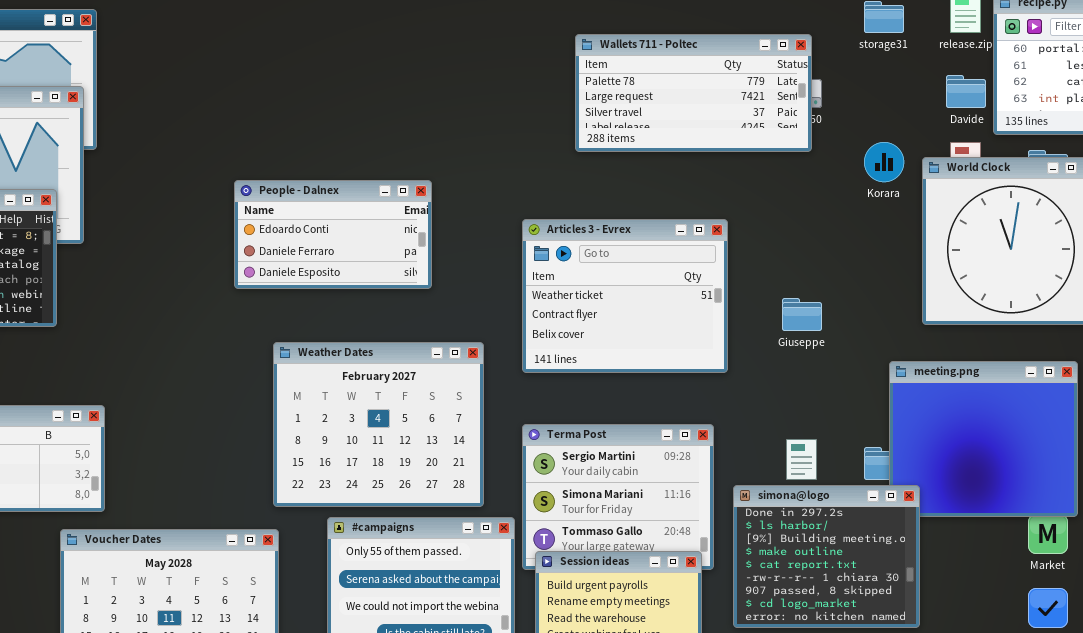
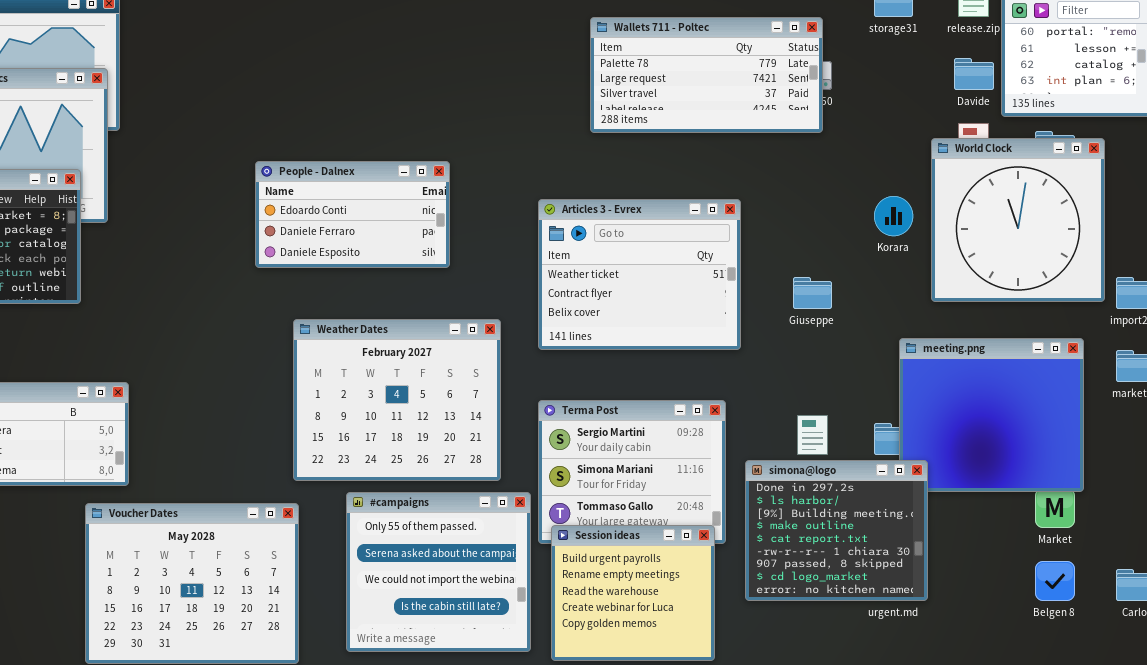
Korara: [864,142,904,182] -> [874,196,913,236], moved

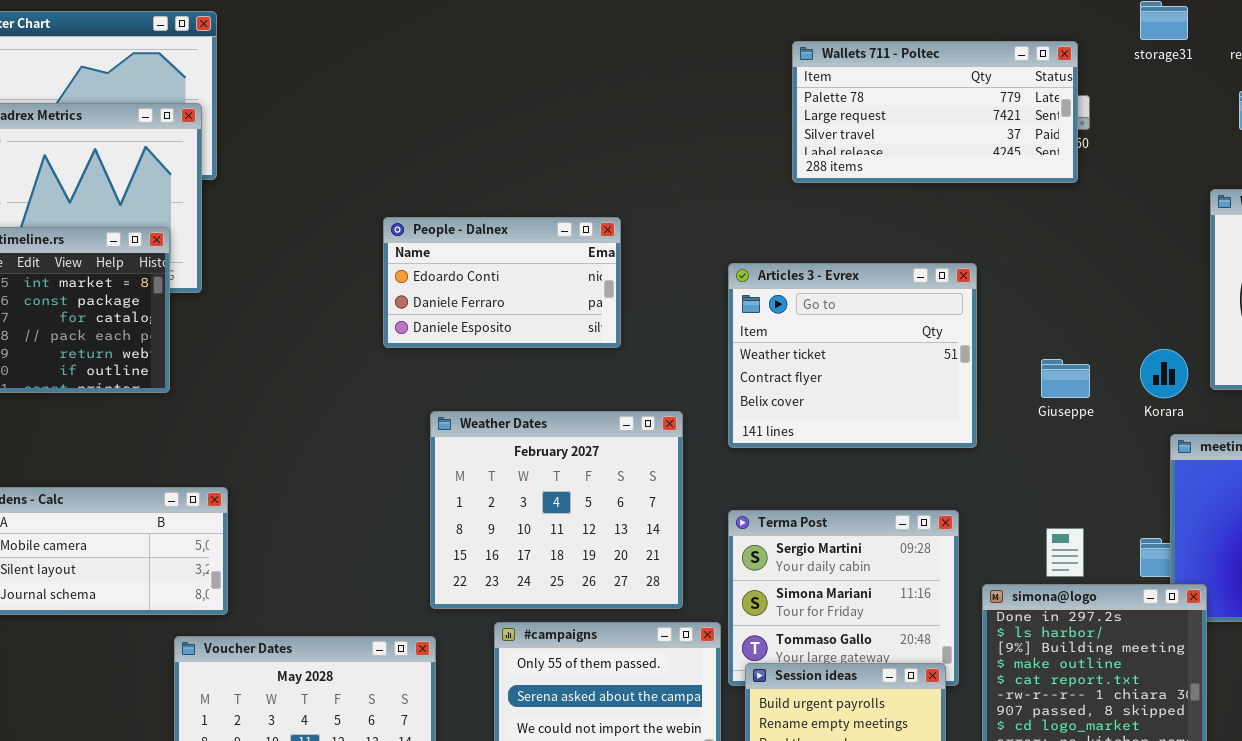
Korara: [874,196,913,236] -> [1140,349,1188,398], moved

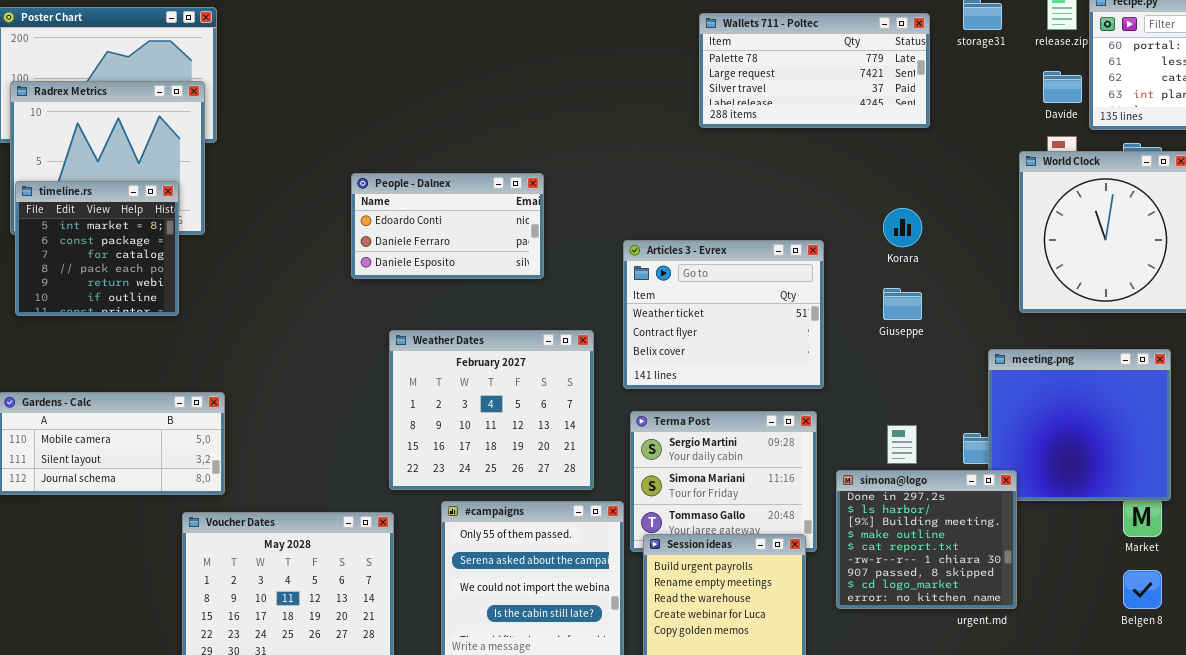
Wallets 711 - Poltec: [792,41,1078,183] -> [699,13,930,128], moved
Articles 3 - Evrex: [728,263,977,448] -> [623,240,824,389], moved
Korara: [1140,349,1188,398] -> [883,208,922,247], moved

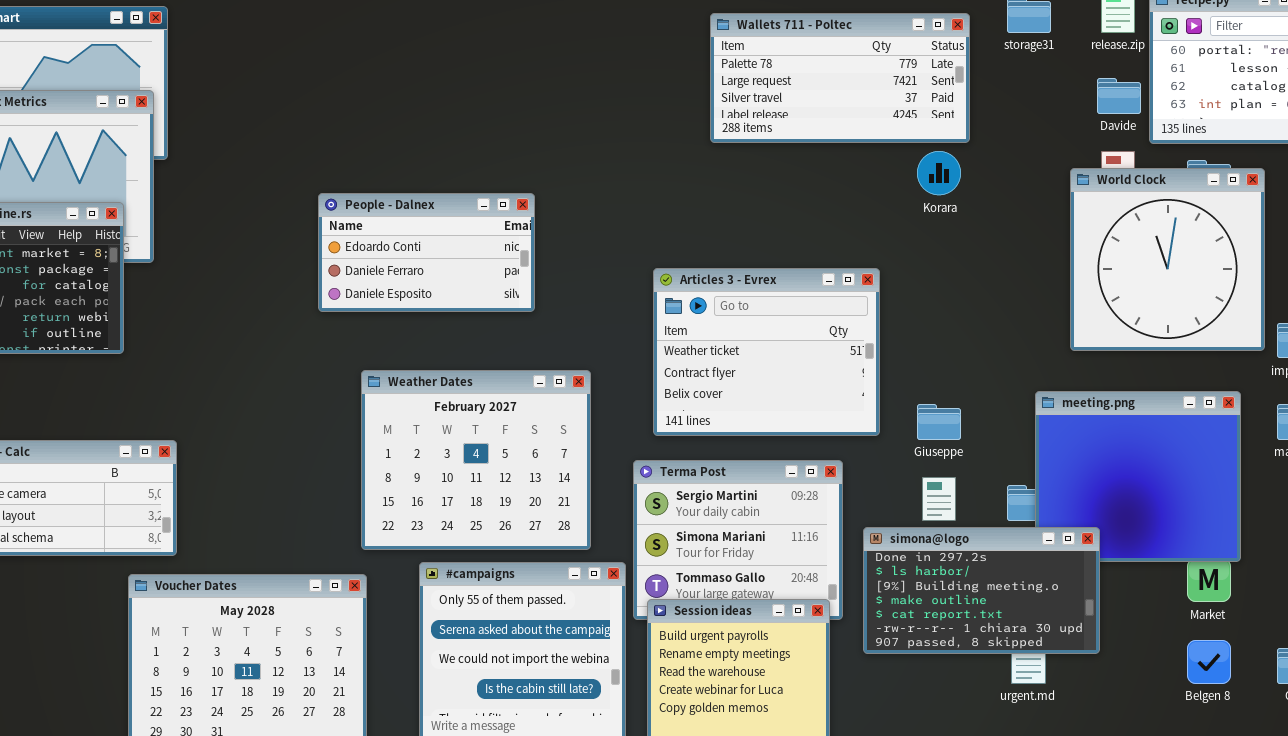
Korara: [883,208,922,247] -> [917,151,961,195], moved
Articles 3 - Evrex: [623,240,824,389] -> [653,268,880,436], moved
Giuseppe: [883,288,922,320] -> [917,404,961,440], moved
simona@logo: [836,470,1017,609] -> [863,527,1100,654], resized

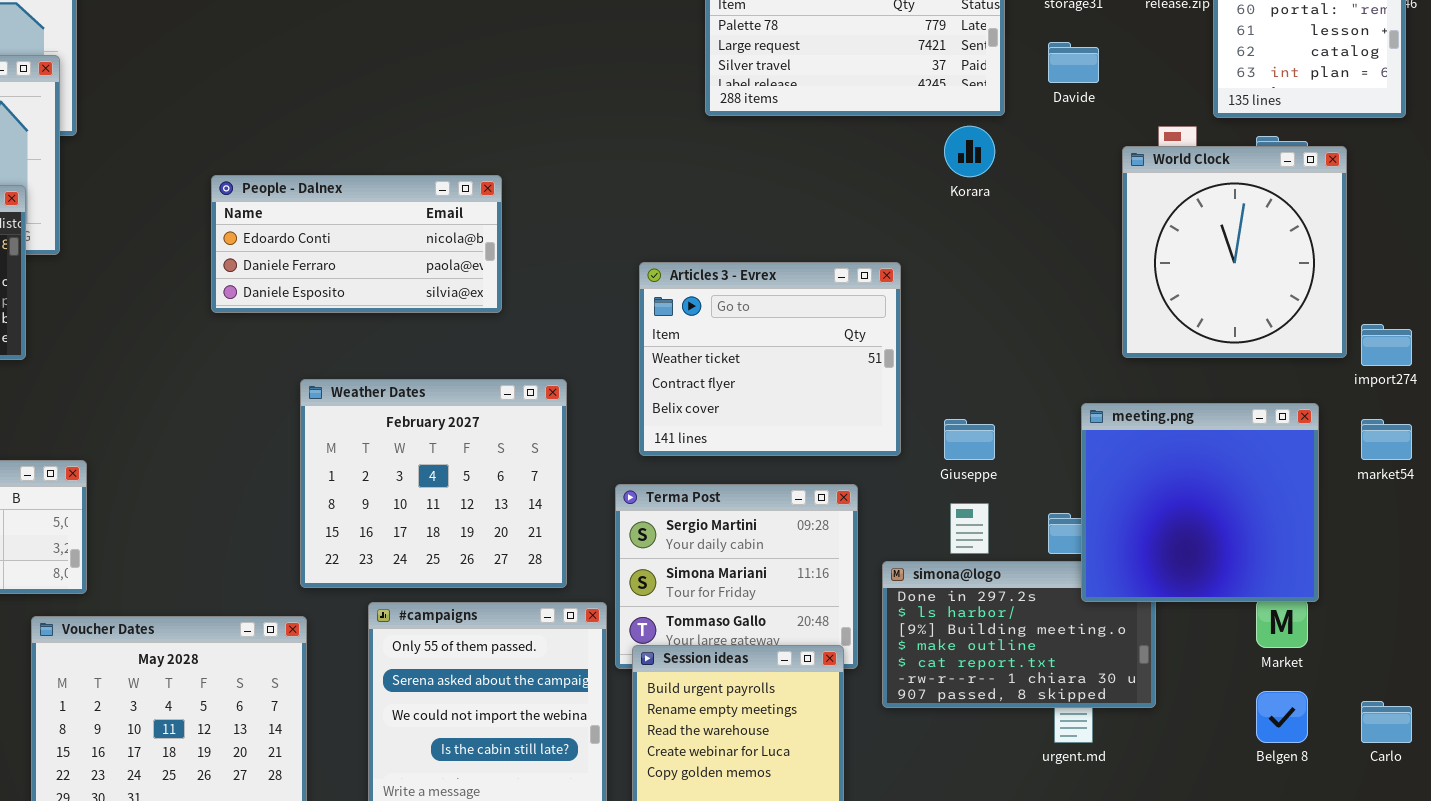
Davide: [1097,78,1141,114] -> [1048,42,1099,83], moved
People - Dalnex: [318,193,535,312] -> [211,175,502,313], resized
meeting.png: [1035,391,1241,562] -> [1081,403,1319,602], raised

